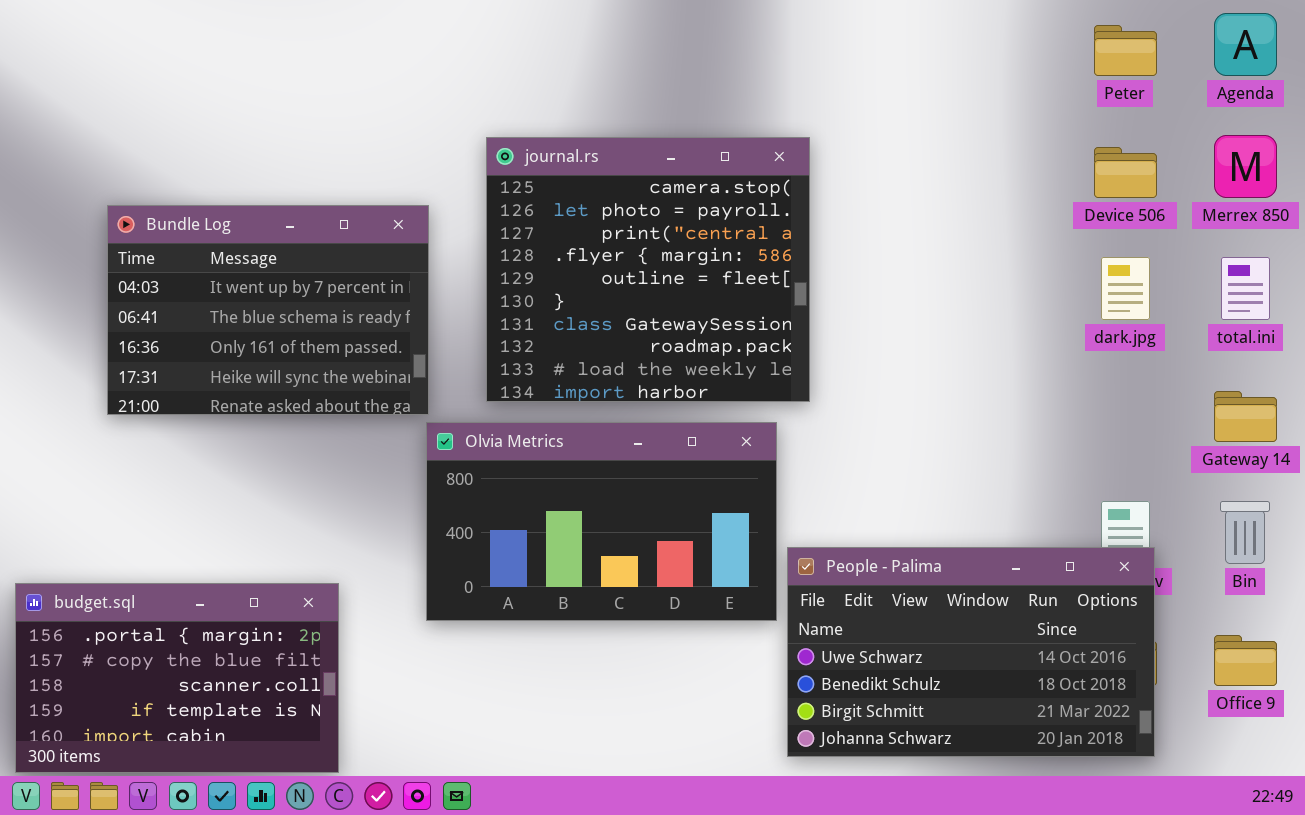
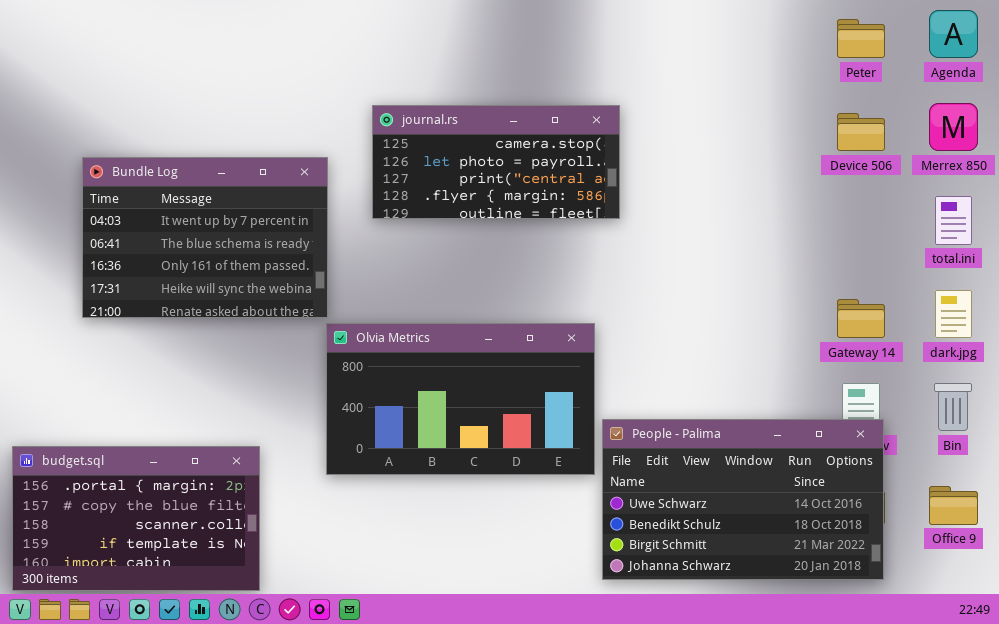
journal.rs: [486,137,810,402] -> [372,105,620,219], resized
dark.jpg: [1101,257,1150,320] -> [935,290,972,338], moved
Gateway 14: [1214,391,1277,442] -> [837,299,885,338], moved

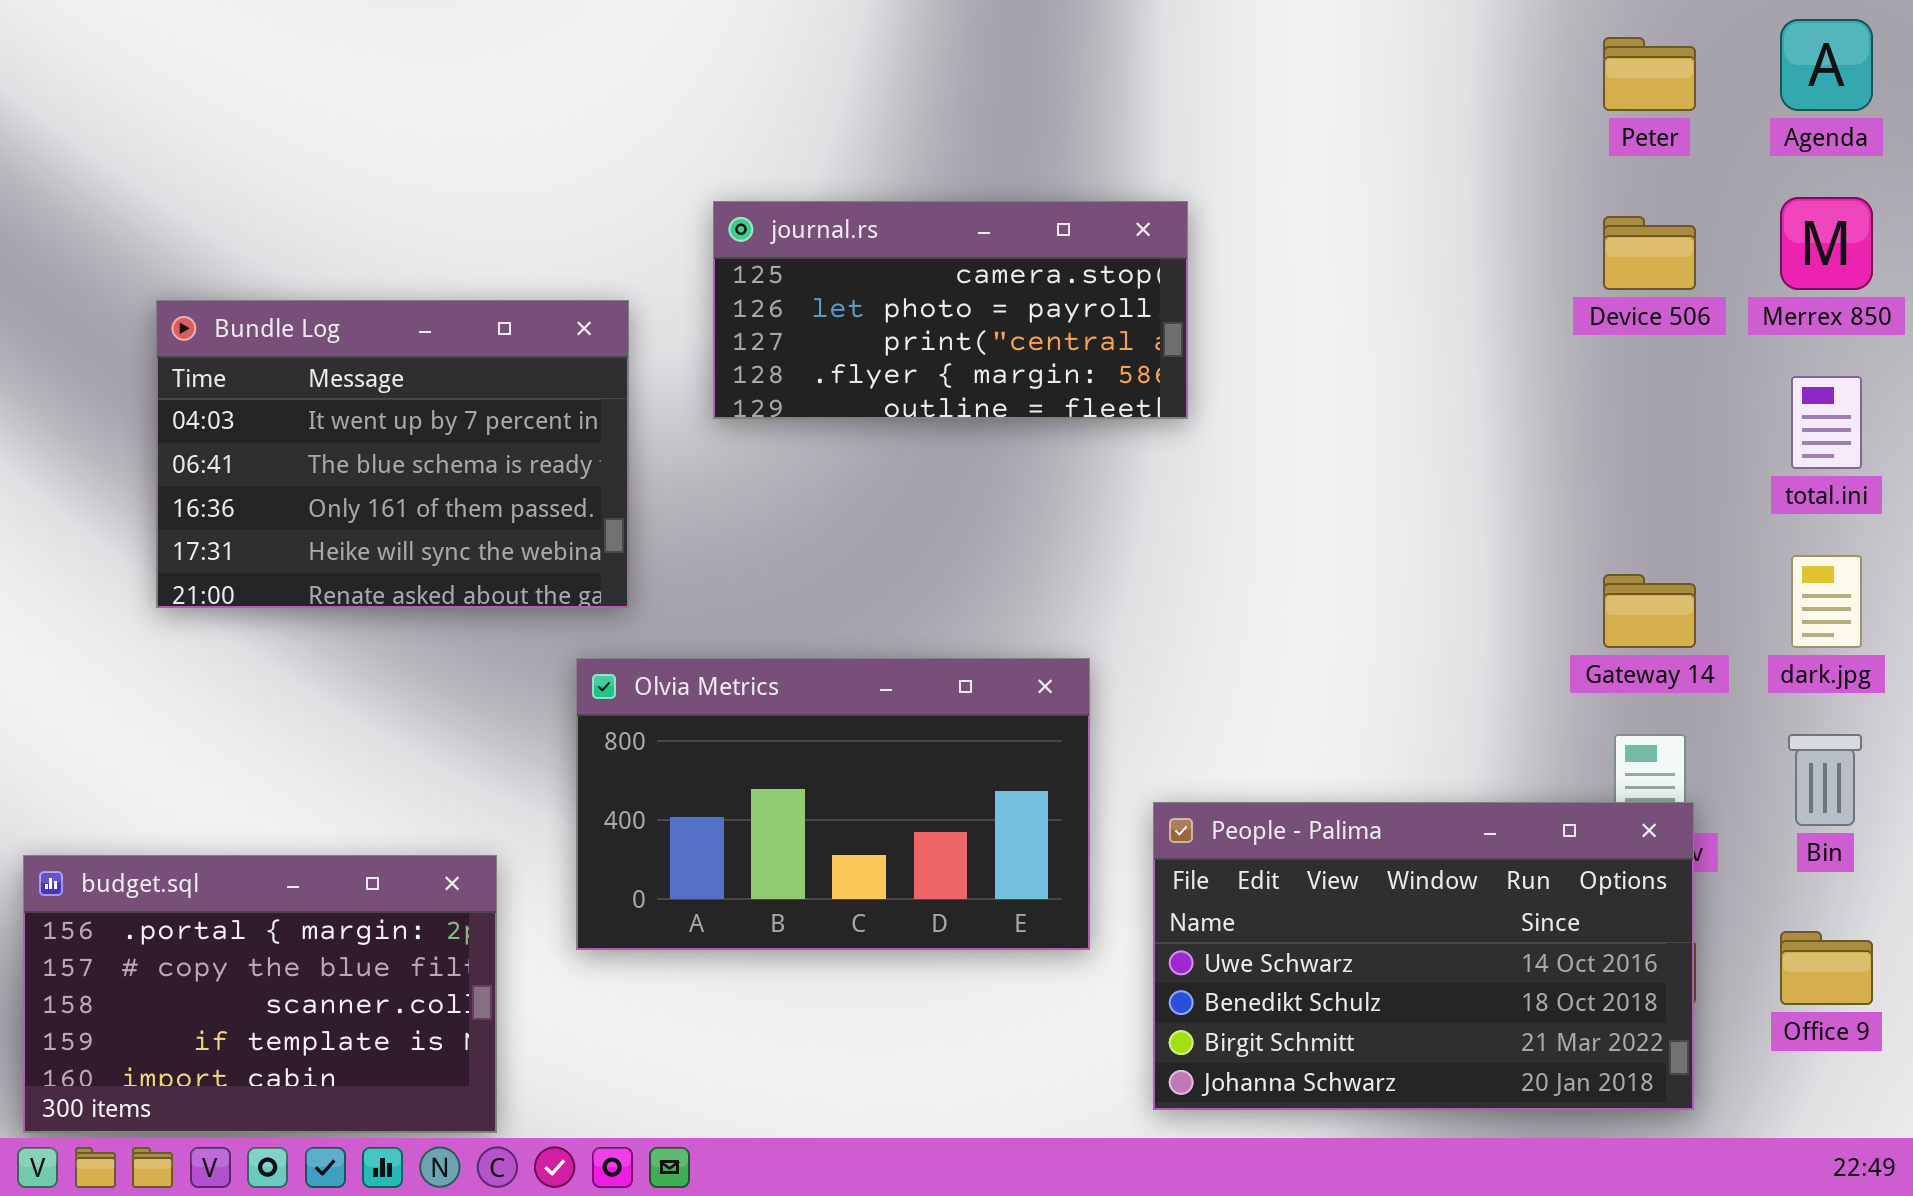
Olvia Metrics: [326,323,595,475] -> [576,658,1090,950], moved

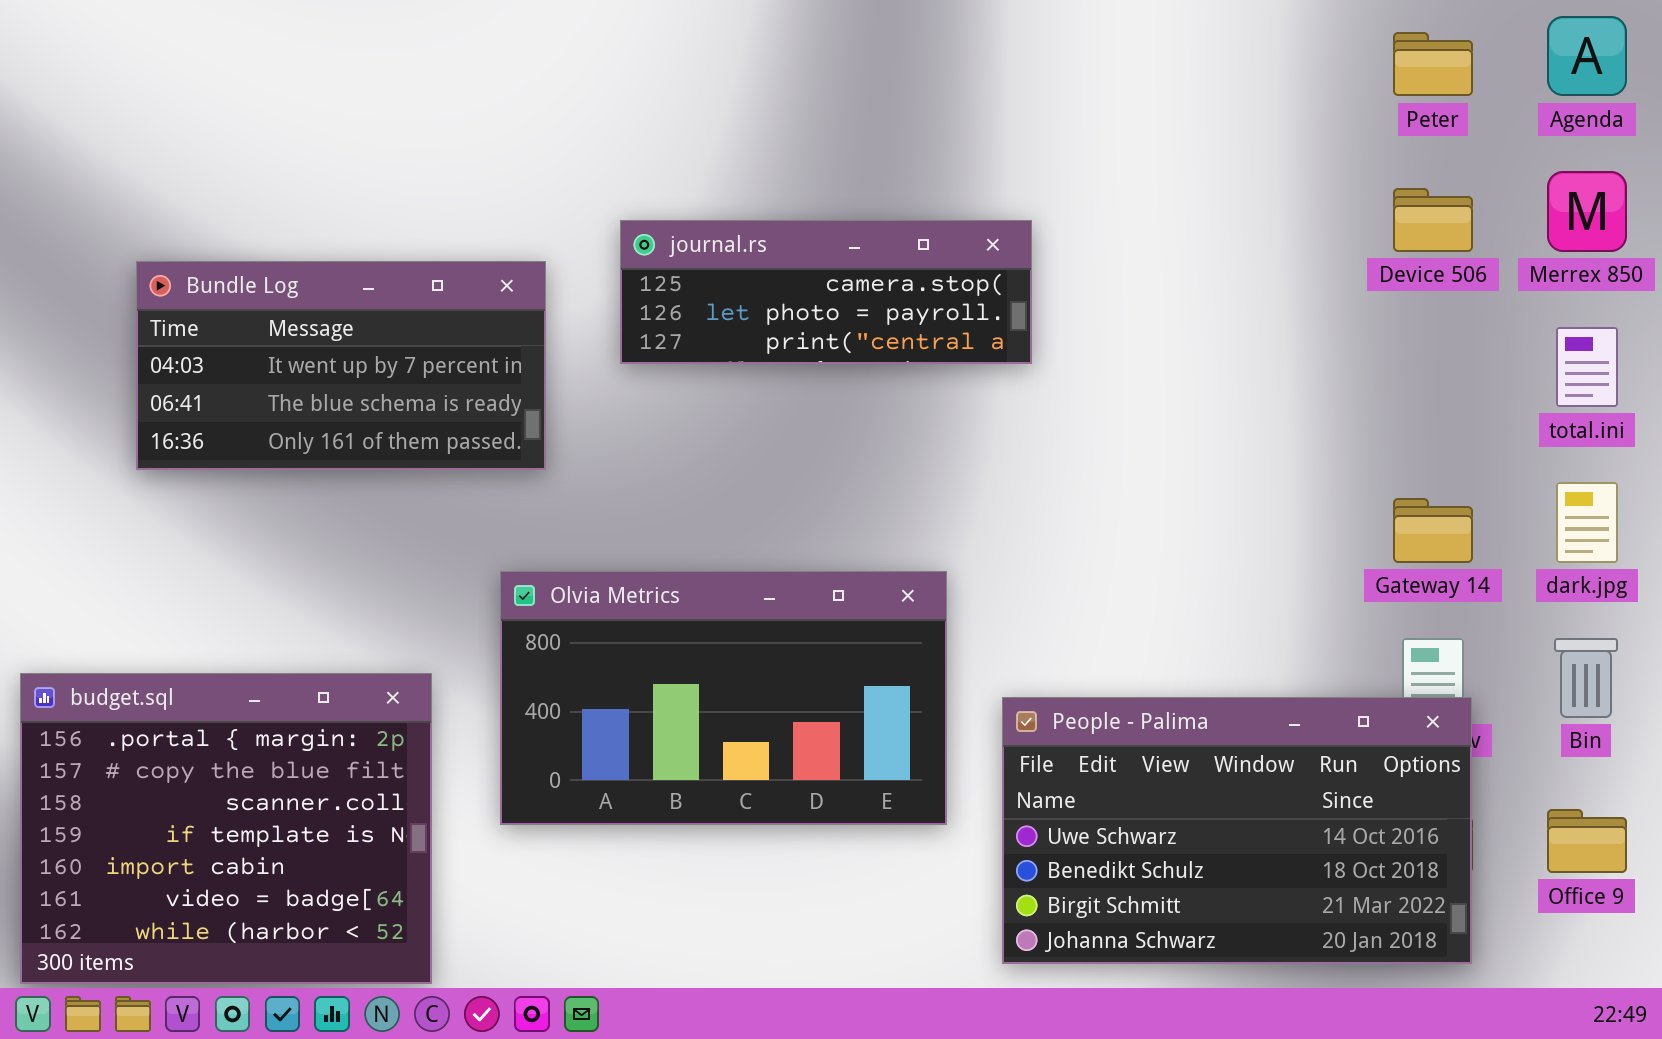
journal.rs: [713,201,1188,419] -> [620,220,1032,364], resized
Bundle Log: [156,300,629,608] -> [136,261,546,470], resized
budget.sql: [23,855,497,1133] -> [20,673,432,984], resized

